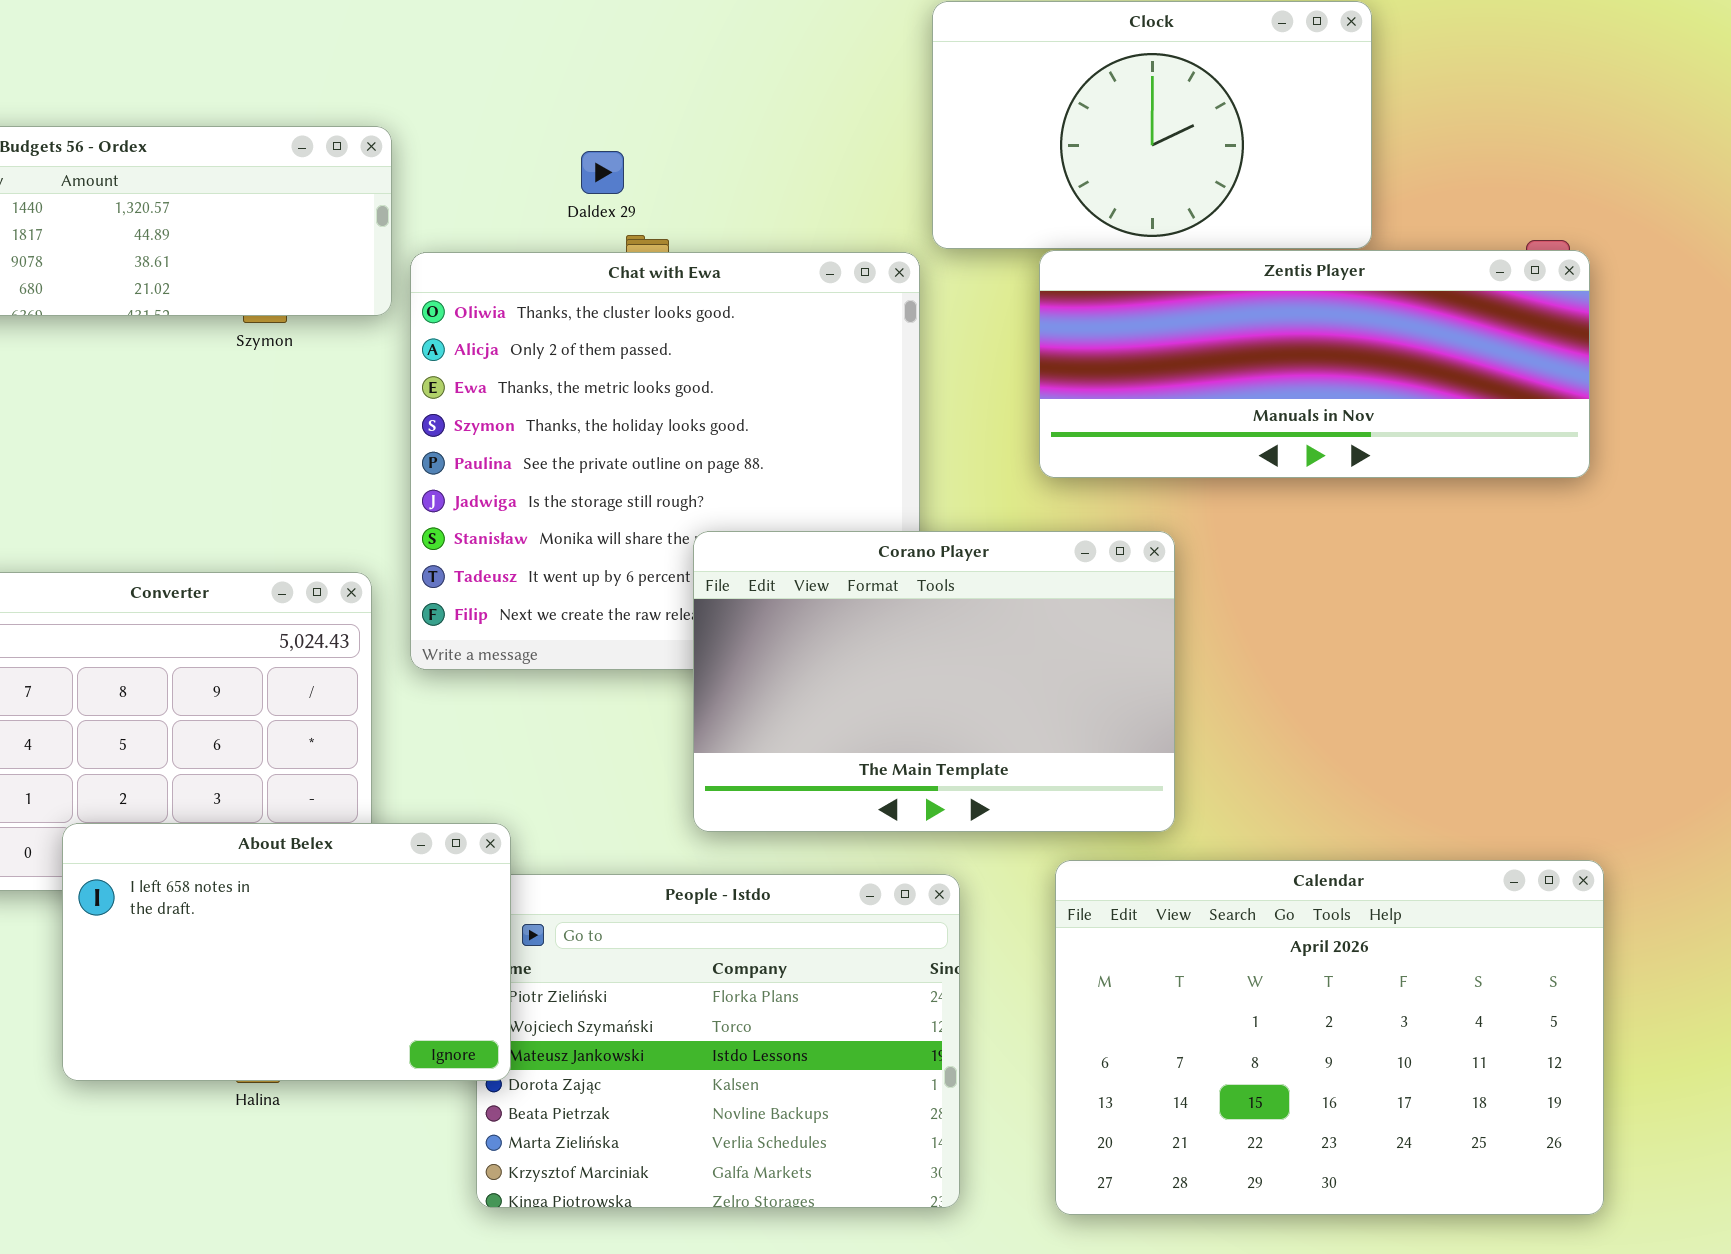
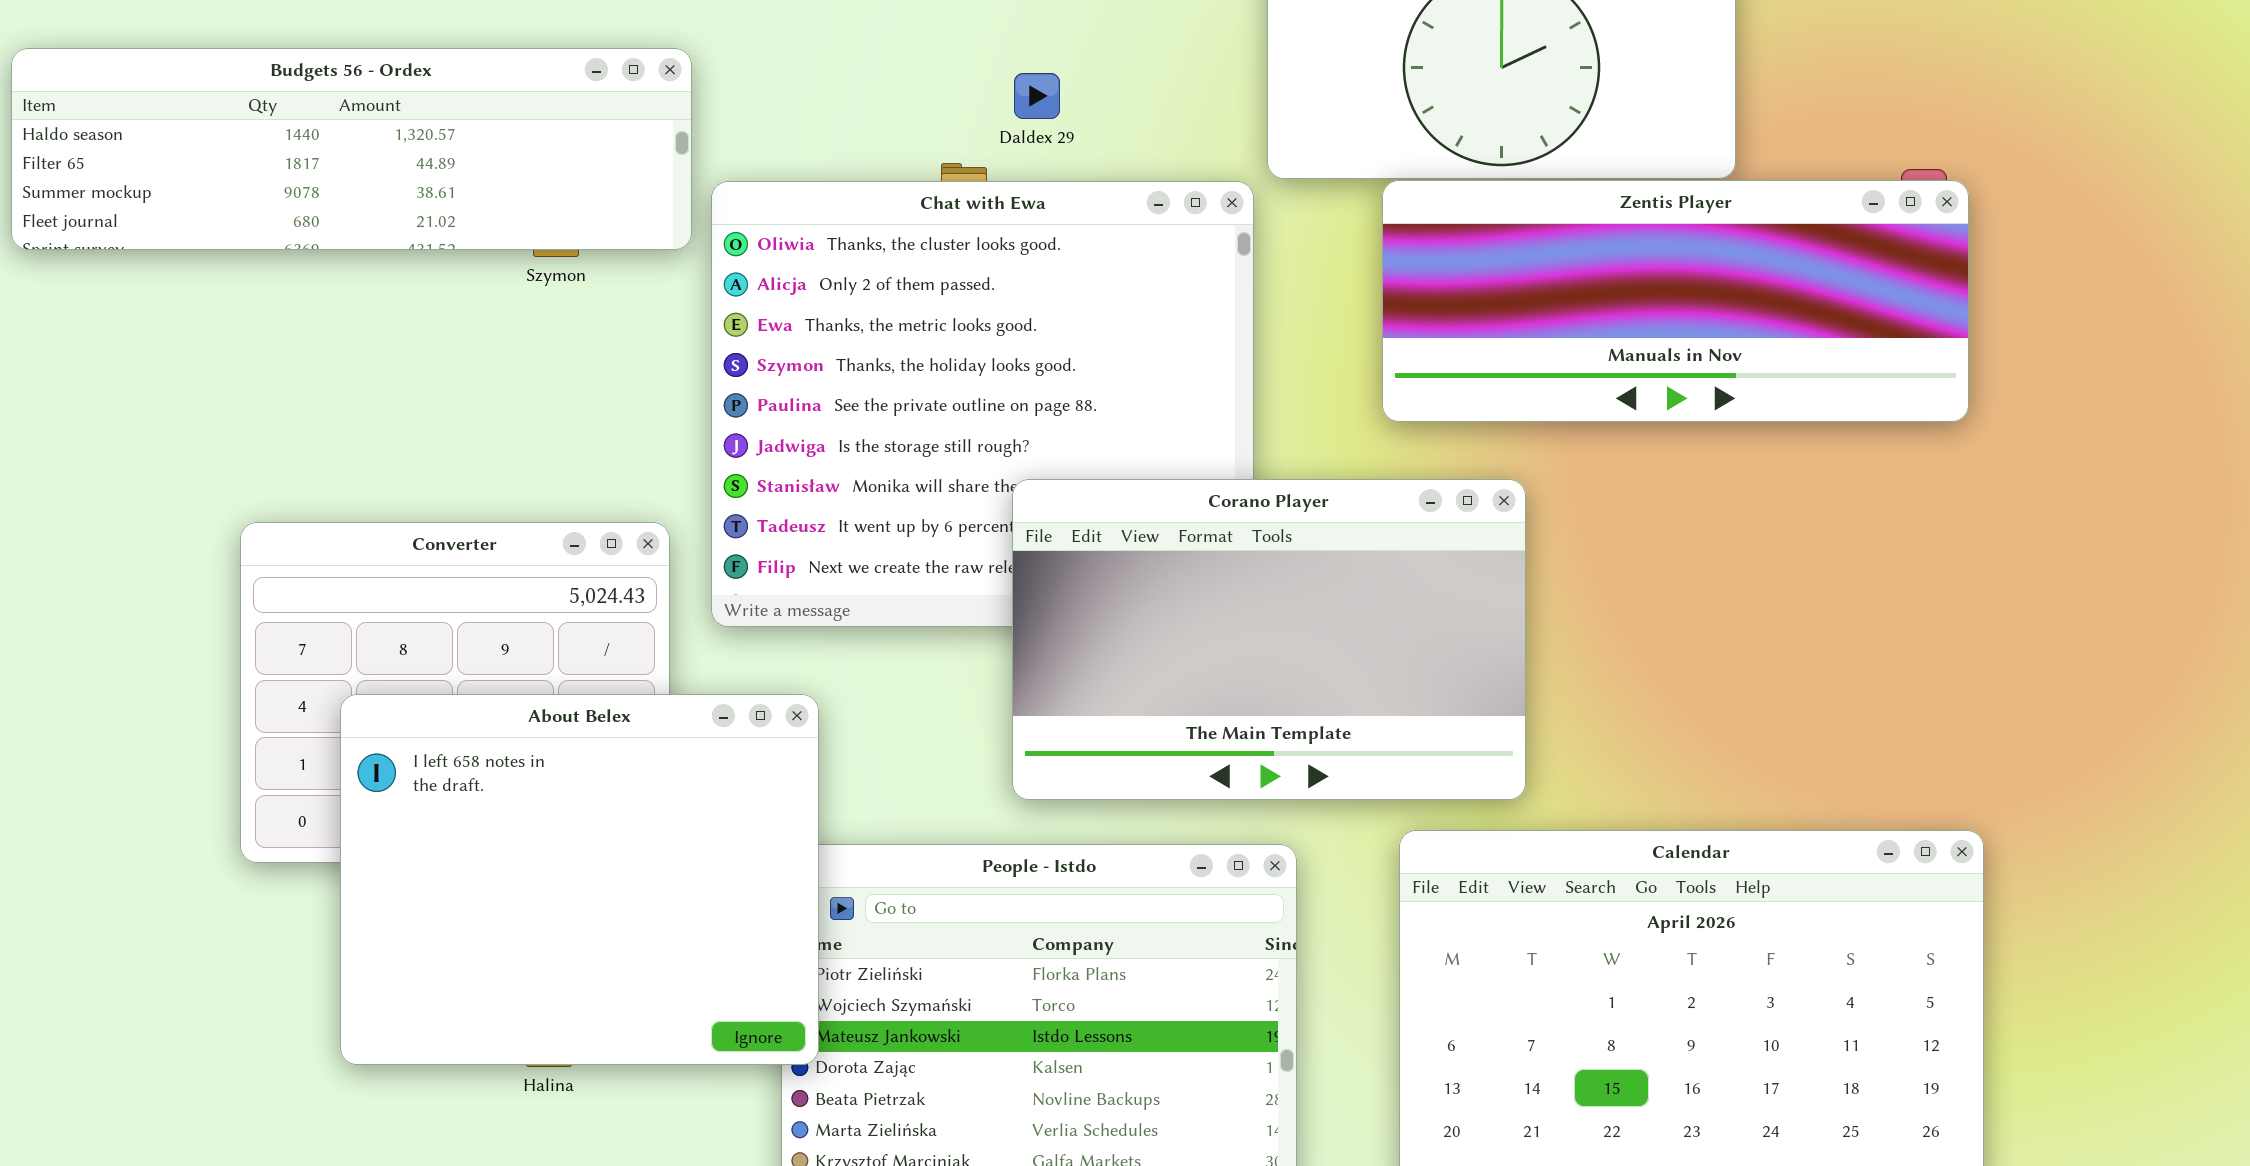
Daldex 29: [581,151,624,194] -> [1014,73,1060,119], moved
About Belex: [62,823,511,1081] -> [340,694,819,1065], resized

